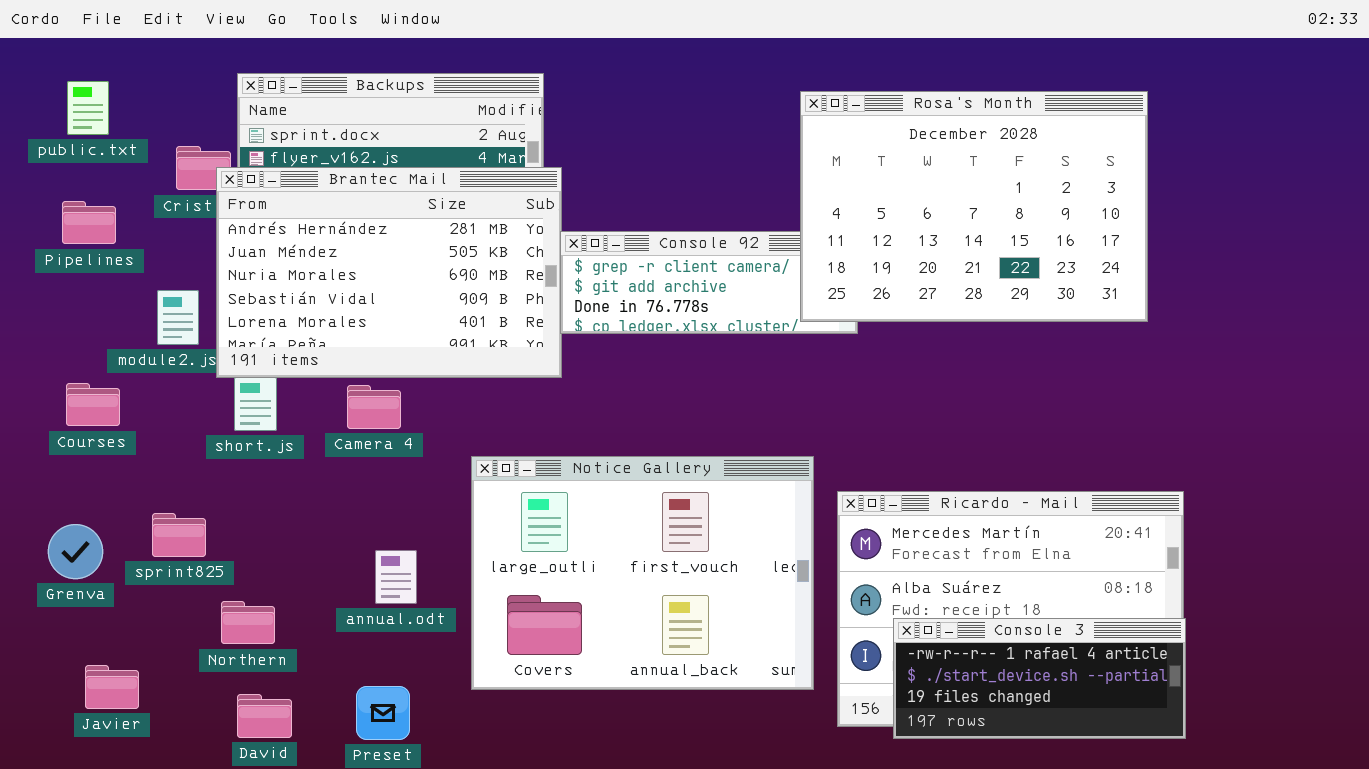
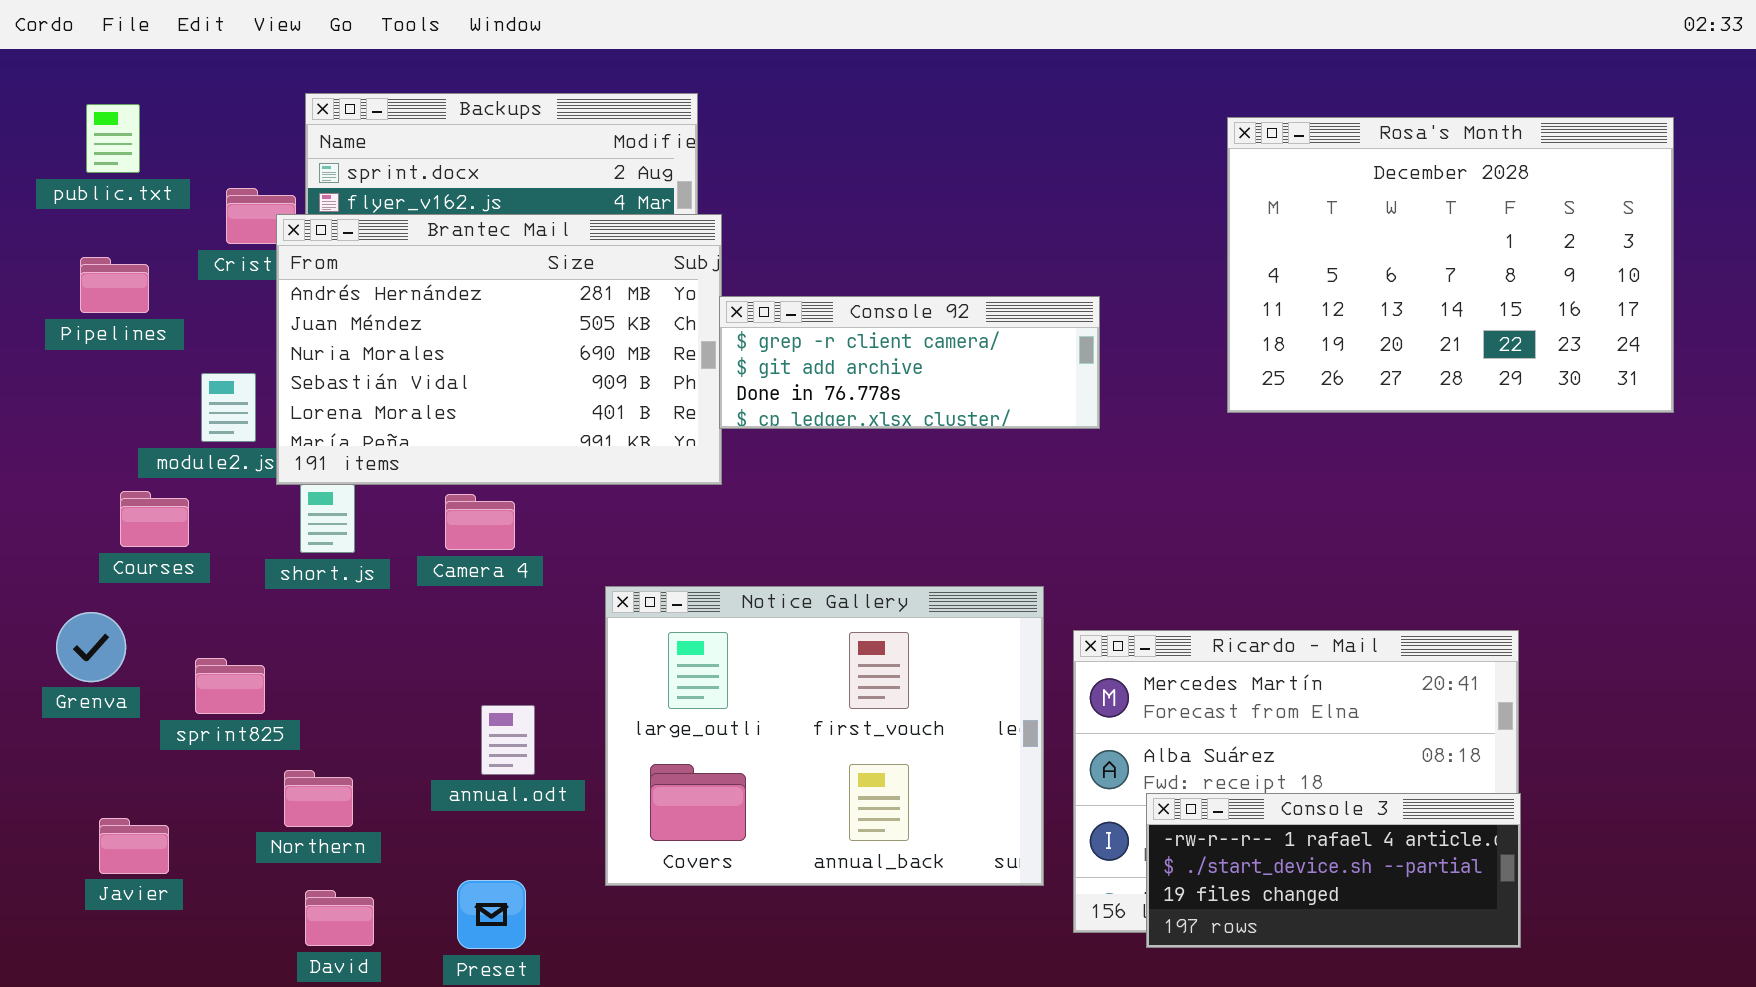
Rosa's Month: [800,91,1148,322] -> [1227,117,1674,413], moved
Courses: [66,383,120,426] -> [120,491,189,547], moved
Grenva: [48,524,103,579] -> [56,612,126,682], moved
Javier: [85,665,139,709] -> [99,818,169,874], moved

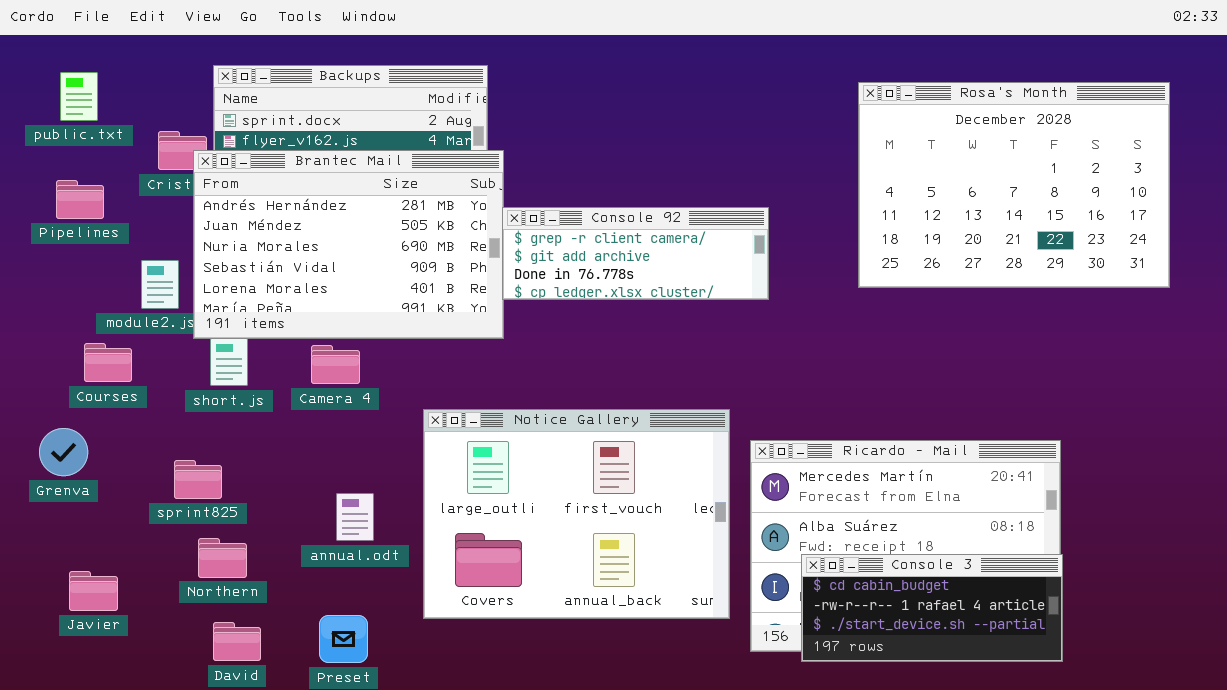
sprint825: [195,658,265,714] -> [174,460,222,499], moved
Console 3: [1146,793,1521,948] -> [801,554,1063,662], scrolled up 1 row

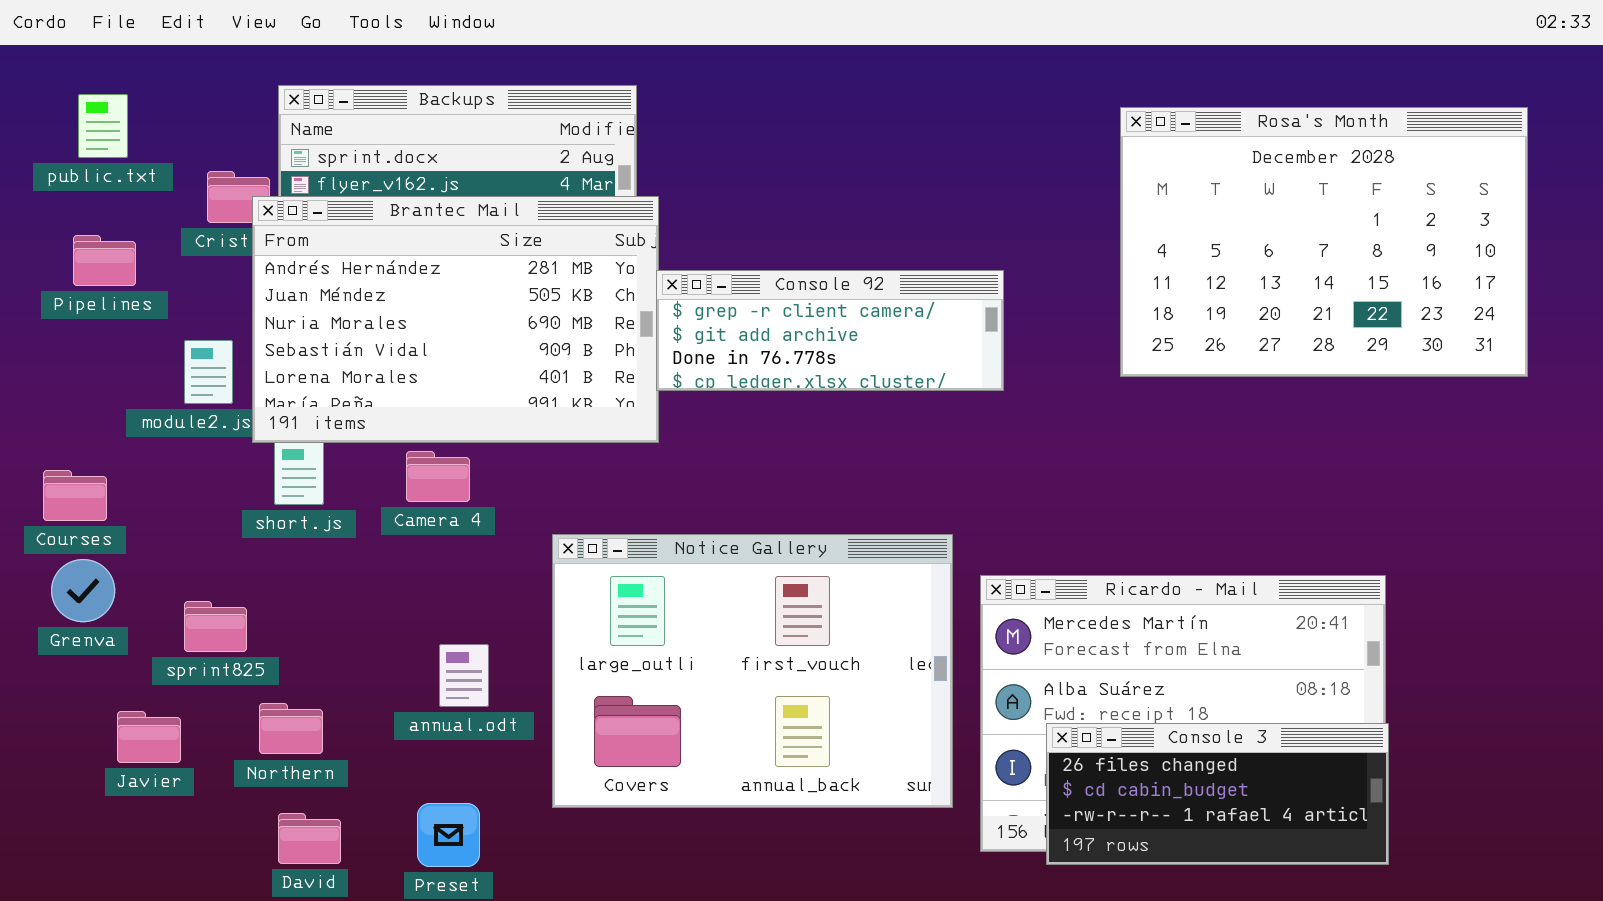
Courses: [84,343,132,382] -> [43,470,107,521], moved
sprint825: [174,460,222,499] -> [184,601,247,652], moved
Console 3: [801,554,1063,662] -> [1046,723,1389,865], scrolled up 1 row
Javier: [69,571,118,611] -> [117,711,181,763], moved

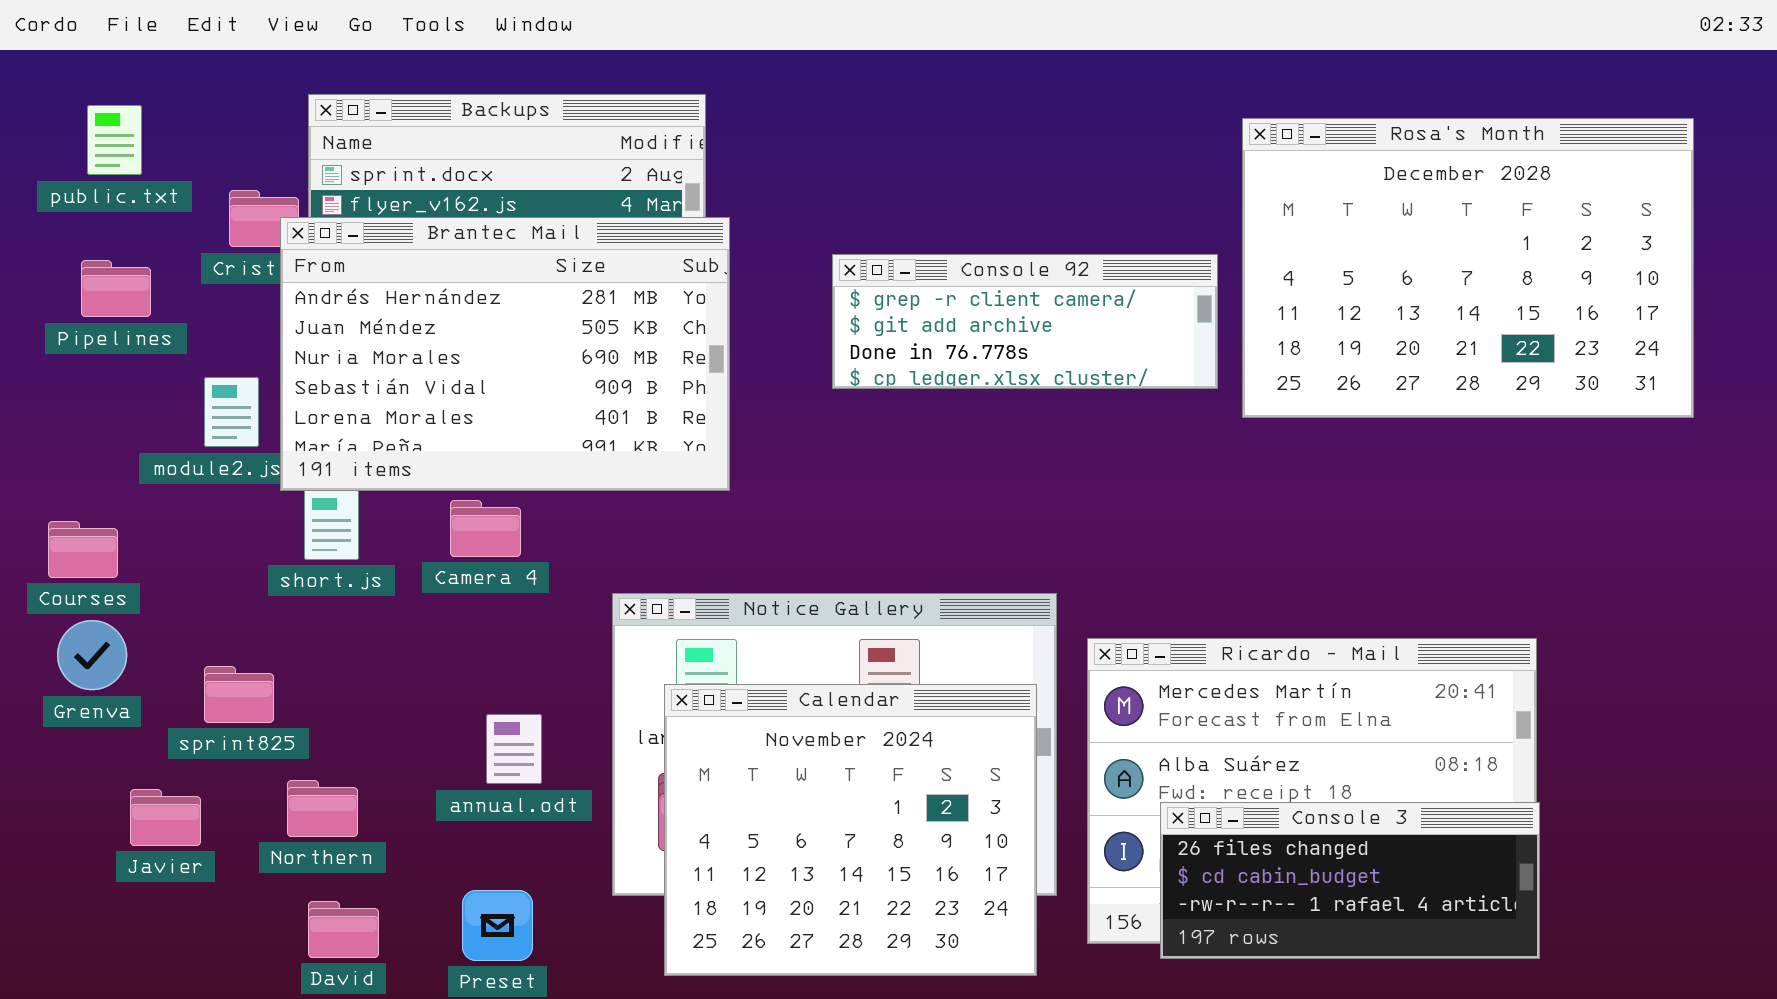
Console 92: [656,270,1004,391] -> [832,254,1218,389], moved
Calendar: none -> [664,684,1037,976], opened

